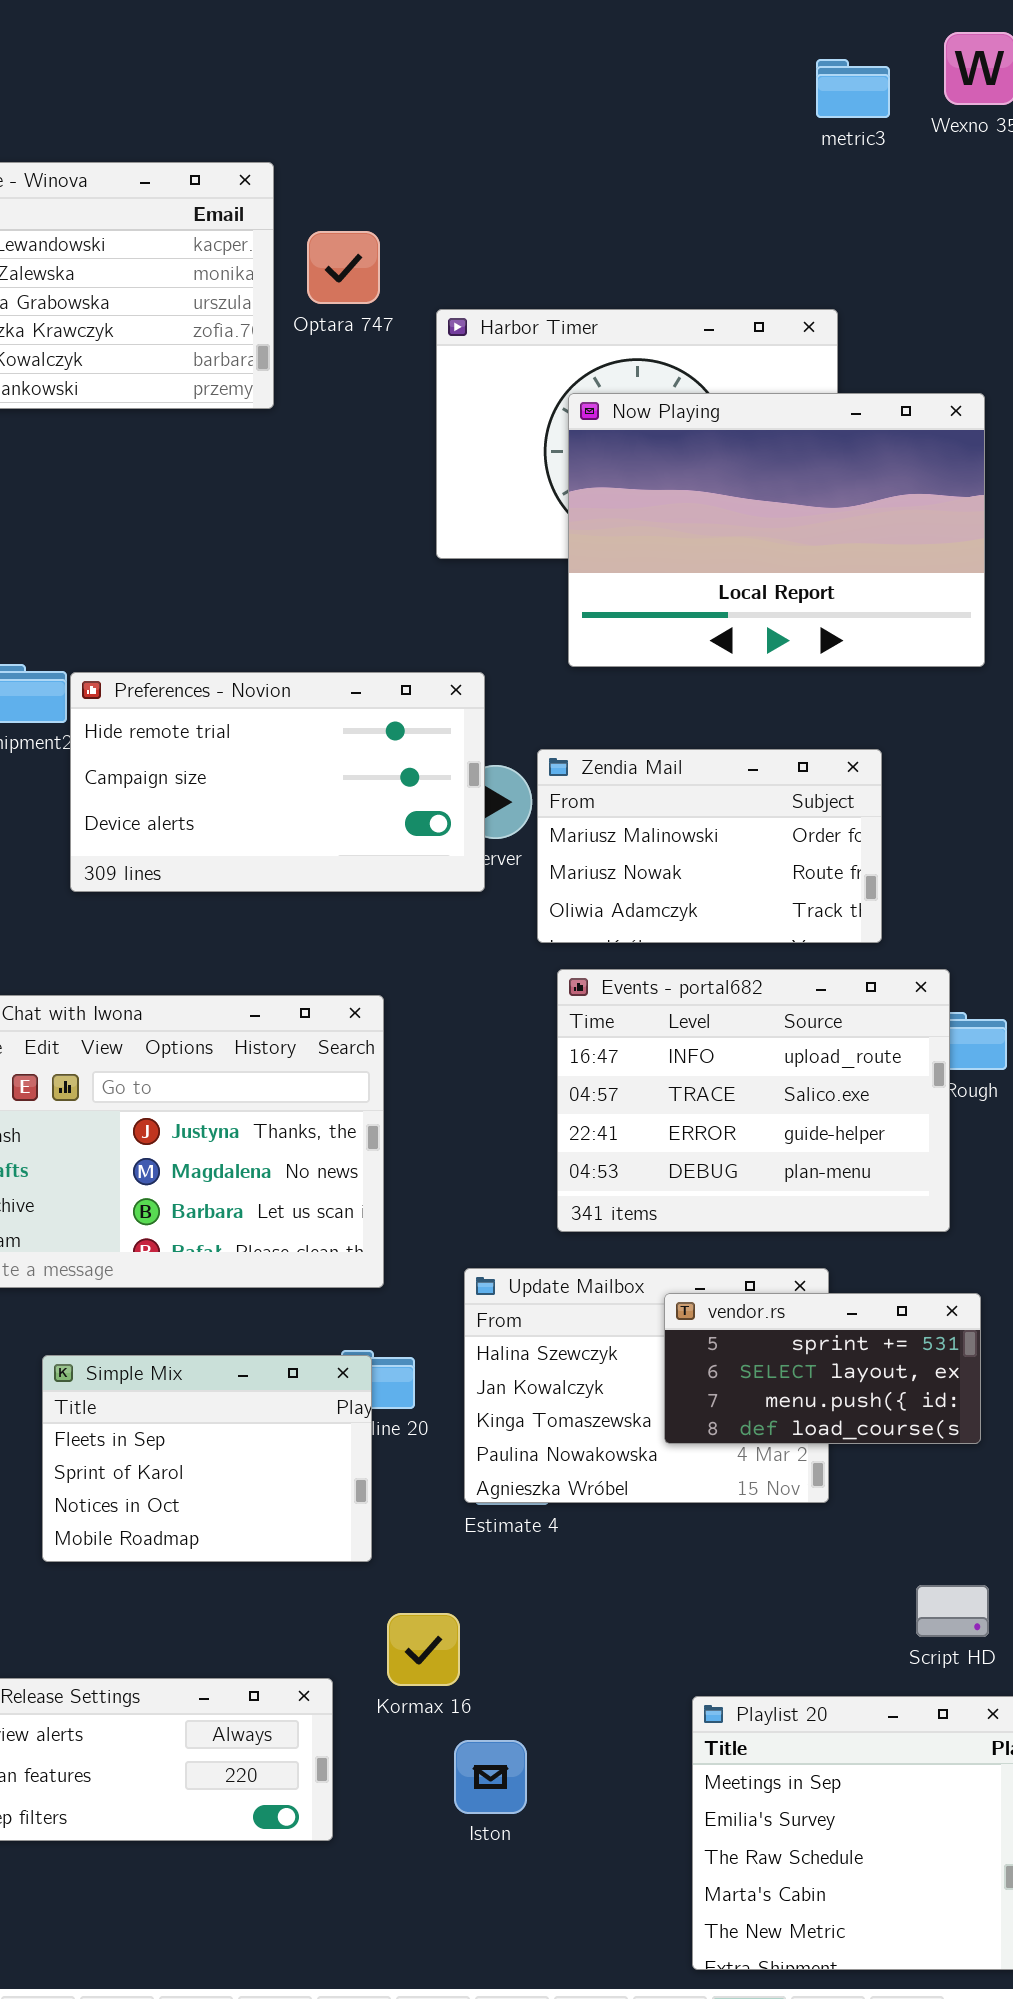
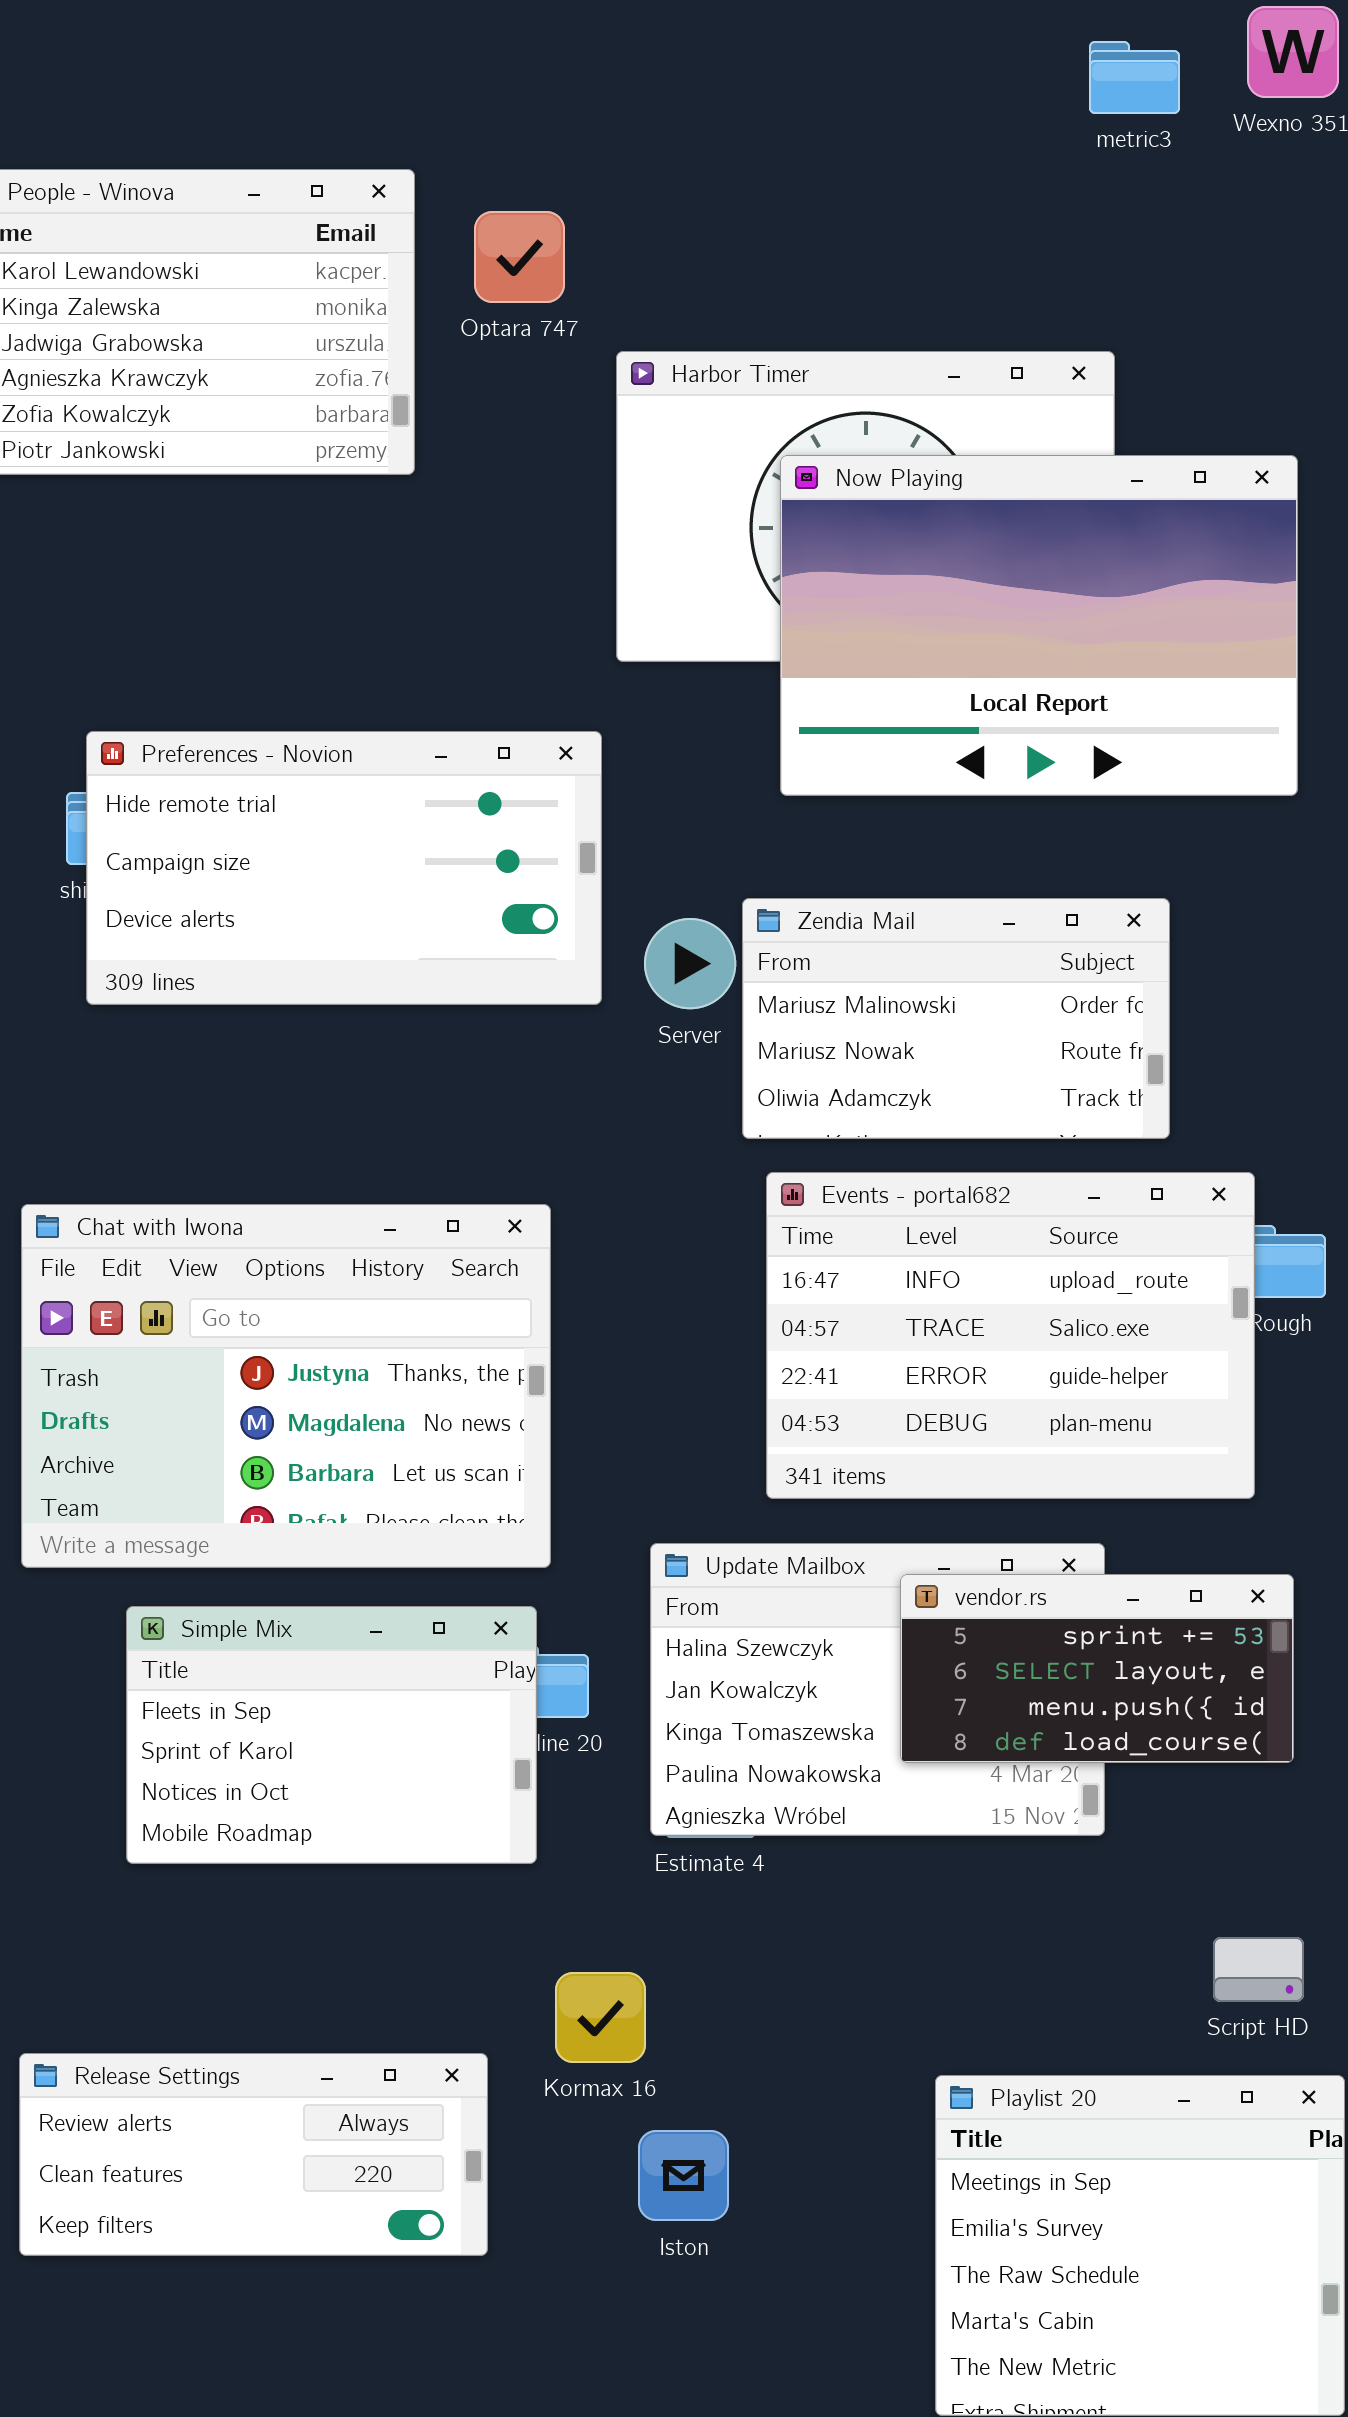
Optara 747: [307,231,380,304] -> [474,211,565,303], moved
Preferences - Novion: [70,672,485,892] -> [86,731,602,1005], moved
Simple Mix: [42,1355,372,1562] -> [126,1606,537,1864], moved

